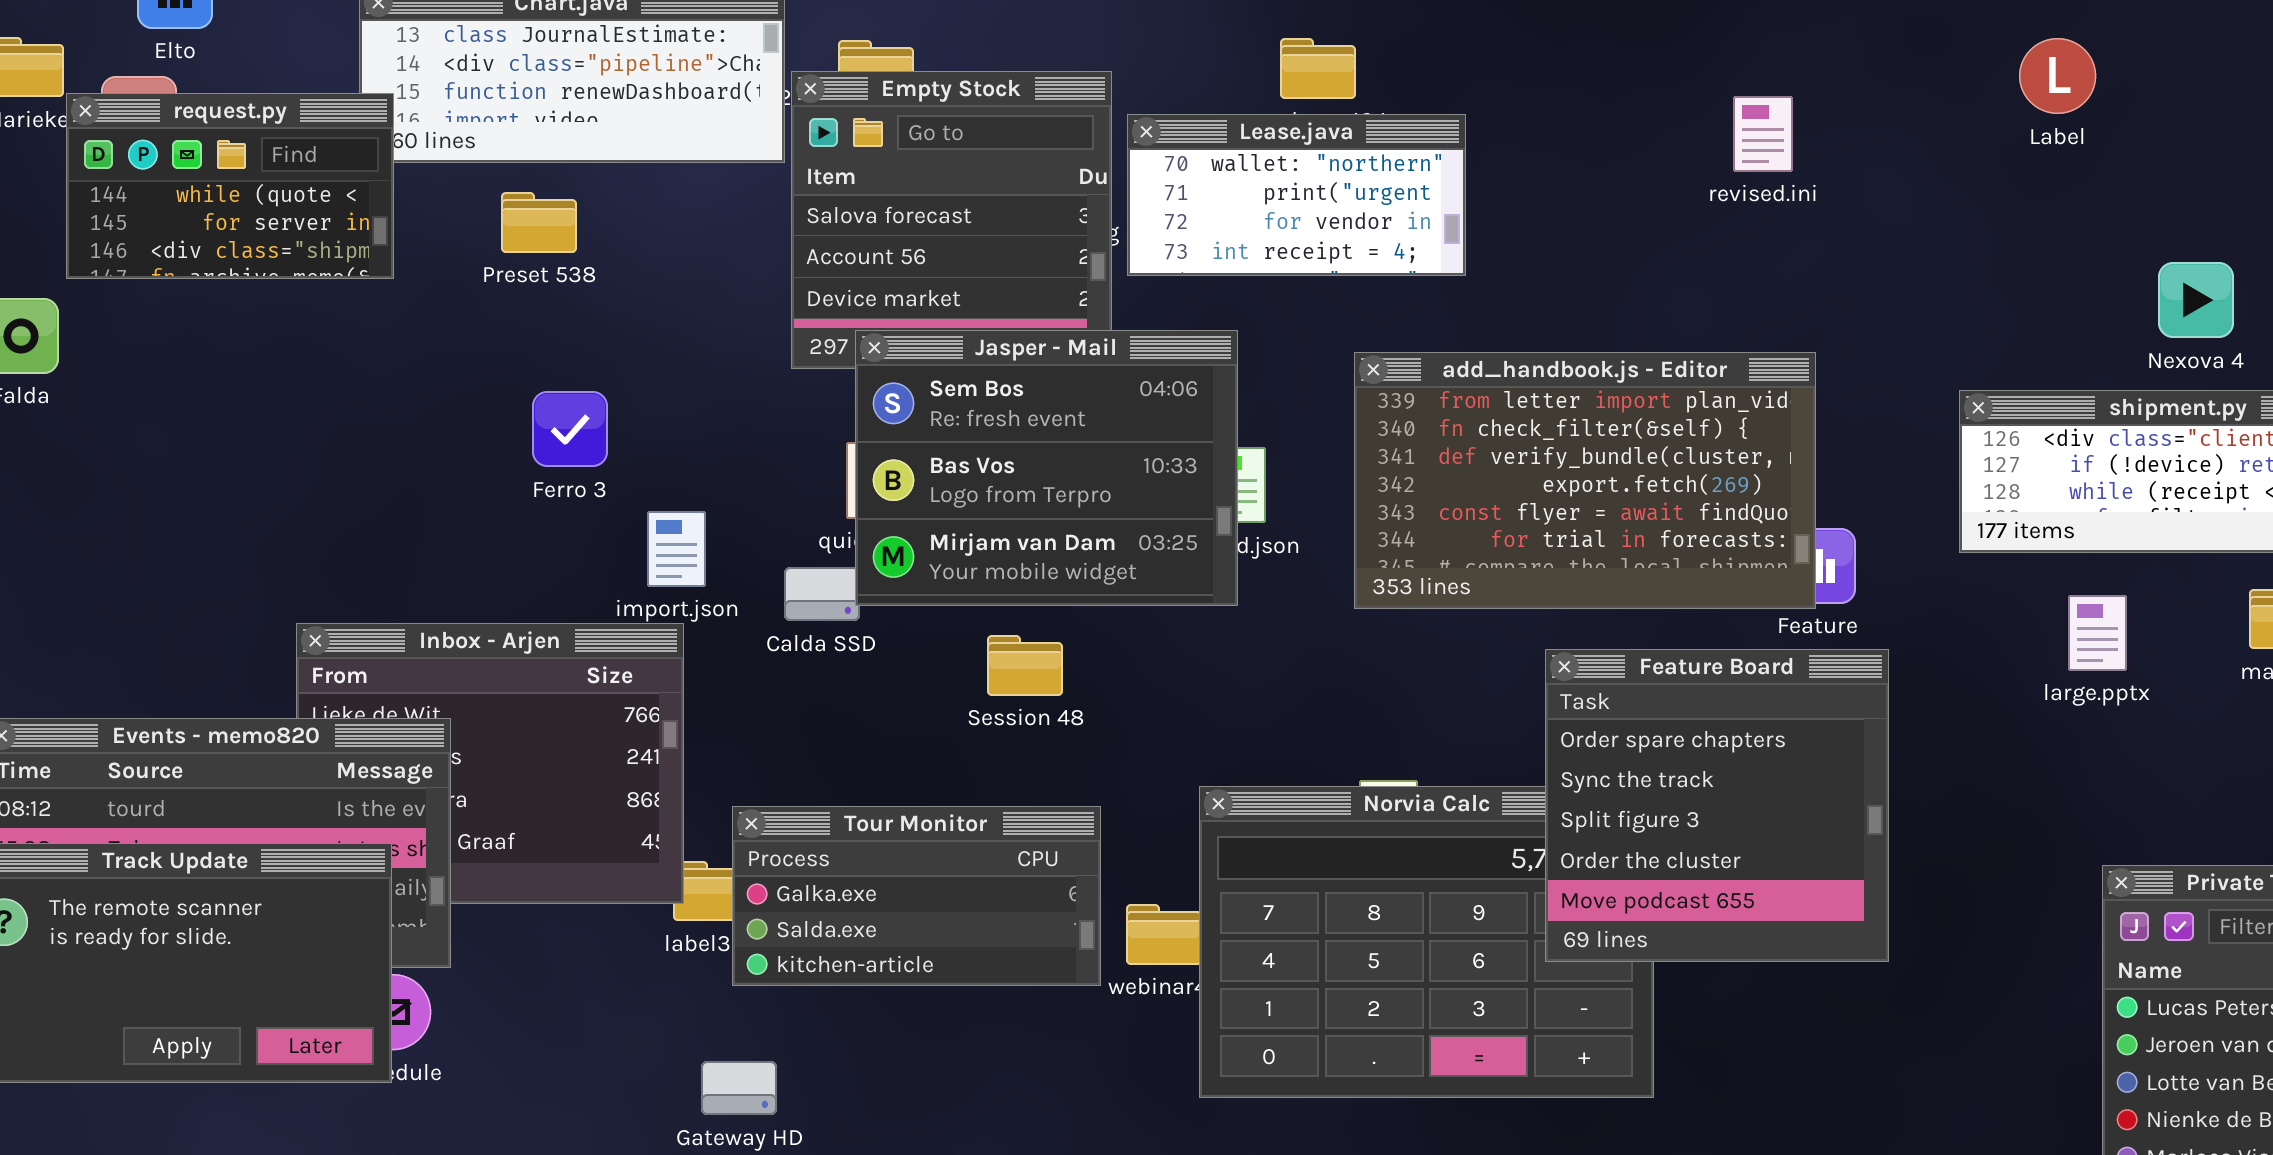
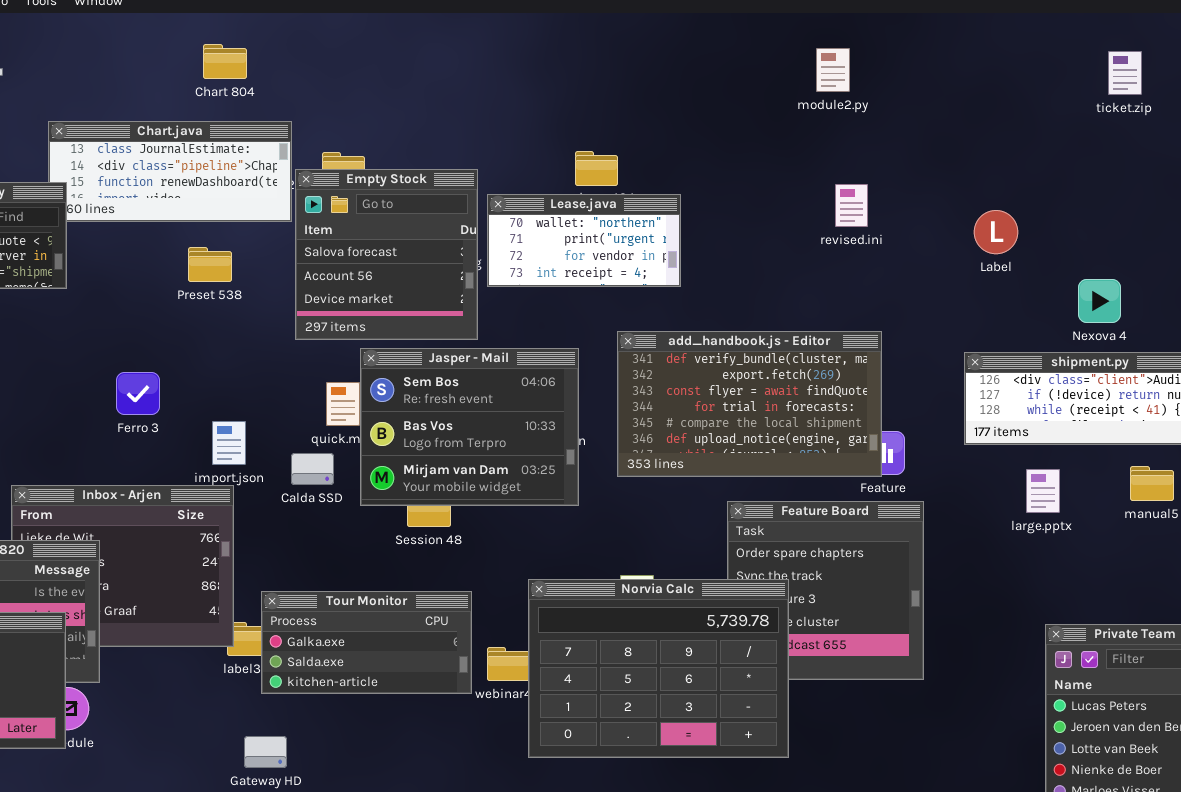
Label: [2019,38,2096,114] -> [974,210,1018,254], moved
Preset 538: [501,192,577,253] -> [188,247,232,282], moved
Jasper - Mail: [855,330,1238,606] -> [360,348,579,506], moved
add_handbook.js - Editor: [1354,352,1816,609] -> [617,331,882,477], scrolled down 2 rows
Ferro 3: [532,391,608,467] -> [116,372,160,415], moved
Norvia Calc: [1199,786,1654,1098] -> [528,579,789,758], raised

